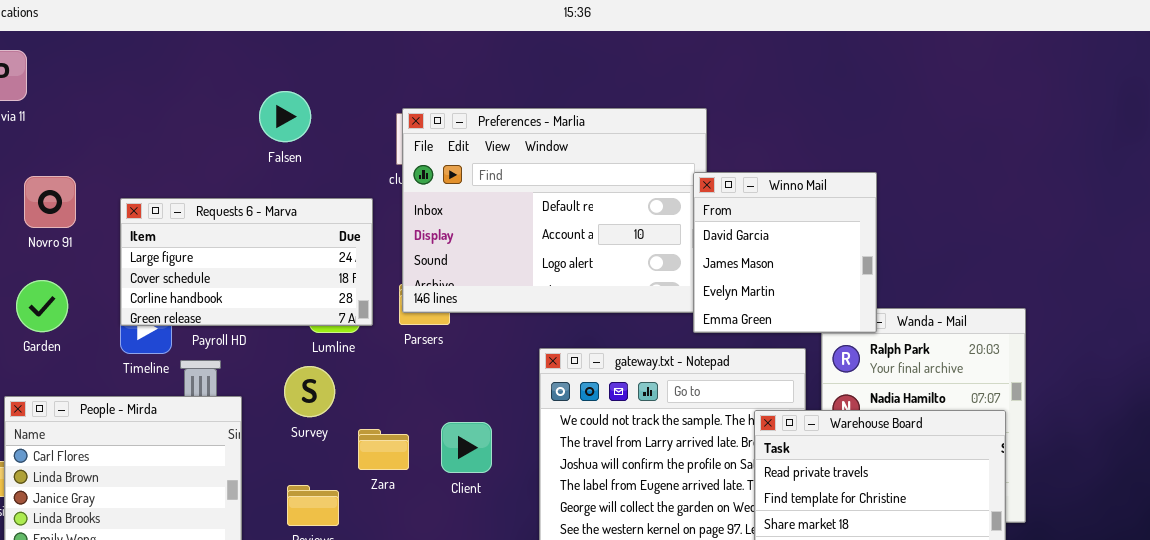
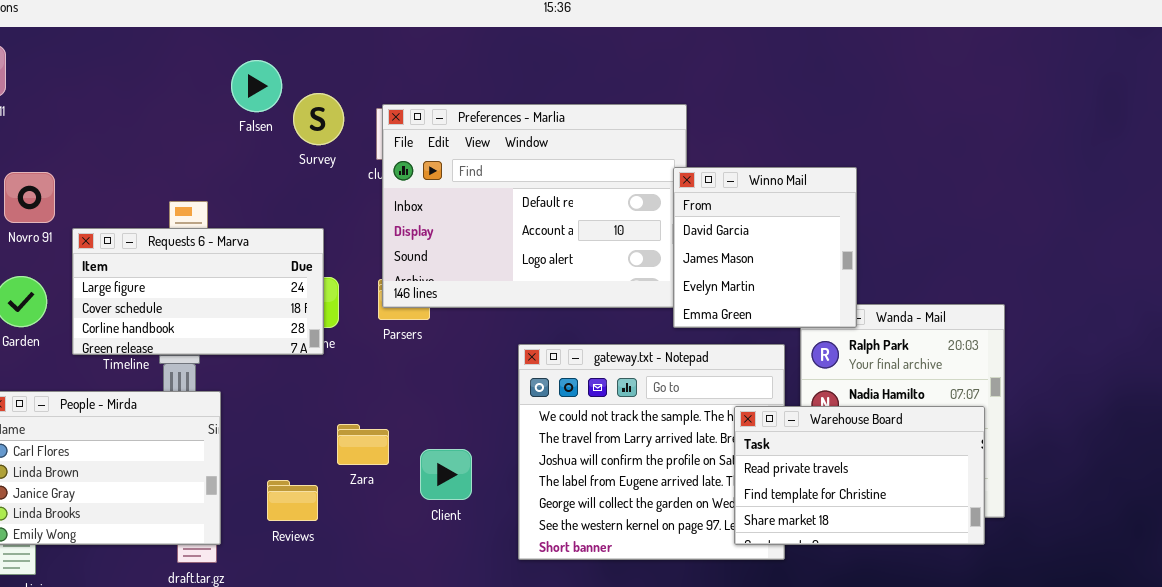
Falsen: [259,91,311,142] -> [231,60,282,112], moved
Requests 6 - Marva: [120,198,373,326] -> [72,228,324,355], moved
Survey: [284,366,335,417] -> [293,93,344,145], moved
Client: [441,422,492,473] -> [420,449,472,500], moved

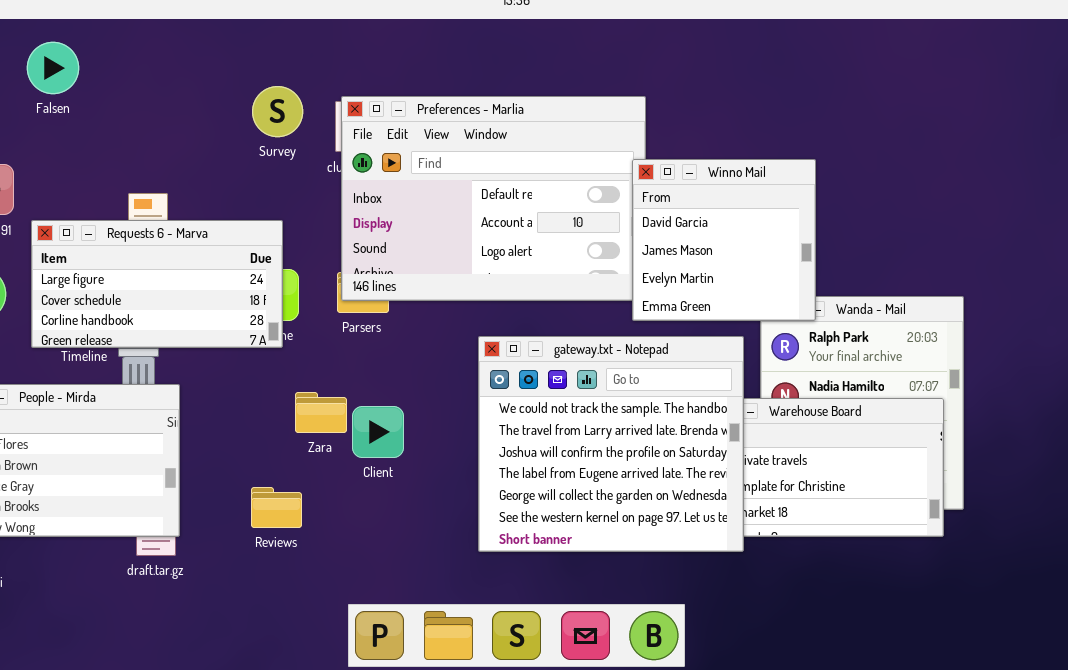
Falsen: [231,60,282,112] -> [27,42,79,94], moved
gateway.txt - Notepad: [518,344,785,560] -> [478,336,744,552], raised
Zara: [337,424,389,465] -> [295,392,347,433], moved
Client: [420,449,472,500] -> [352,406,404,458], moved
Reviews: [267,480,318,521] -> [251,487,302,528], moved

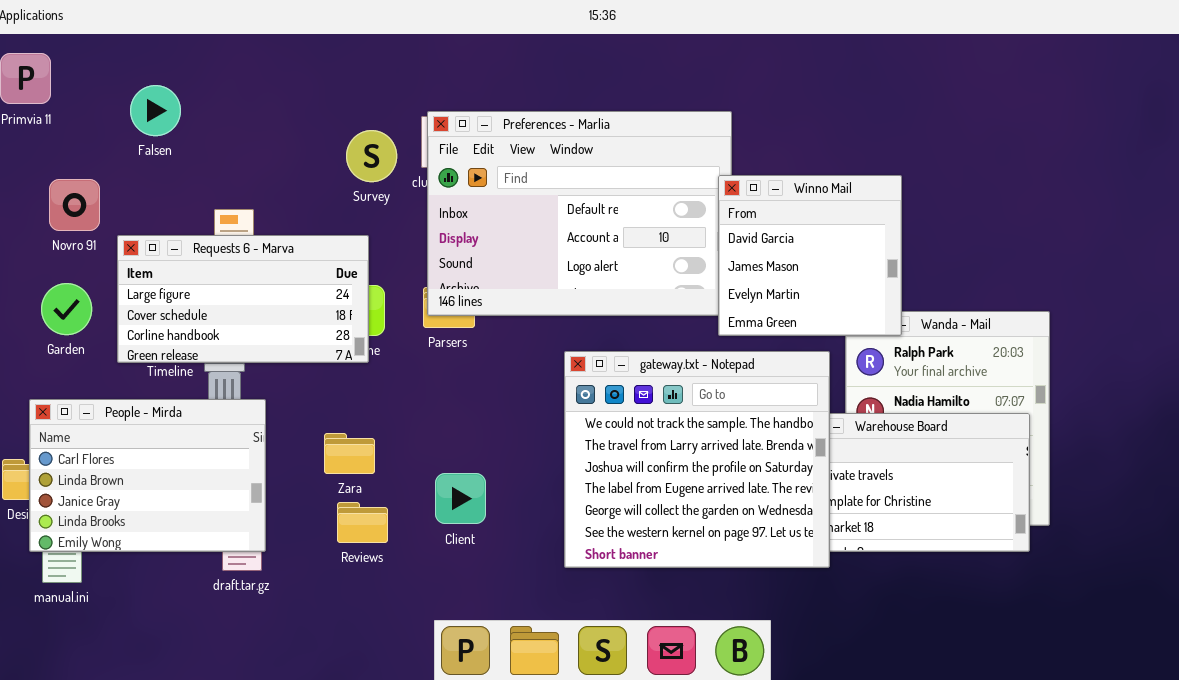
Falsen: [27,42,79,94] -> [130,85,181,136], moved
Survey: [252,86,303,137] -> [346,130,397,182], moved
Zara: [295,392,347,433] -> [324,433,375,474], moved
Client: [352,406,404,458] -> [435,473,486,524], moved

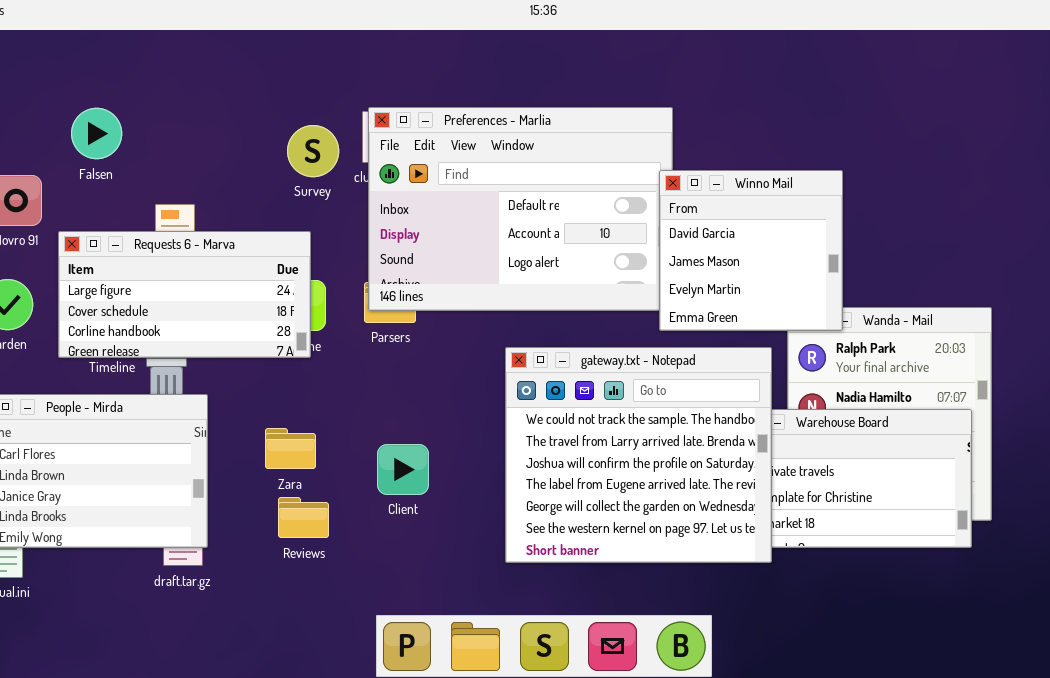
Falsen: [130,85,181,136] -> [71,108,122,159], moved
Client: [435,473,486,524] -> [377,444,429,495], moved

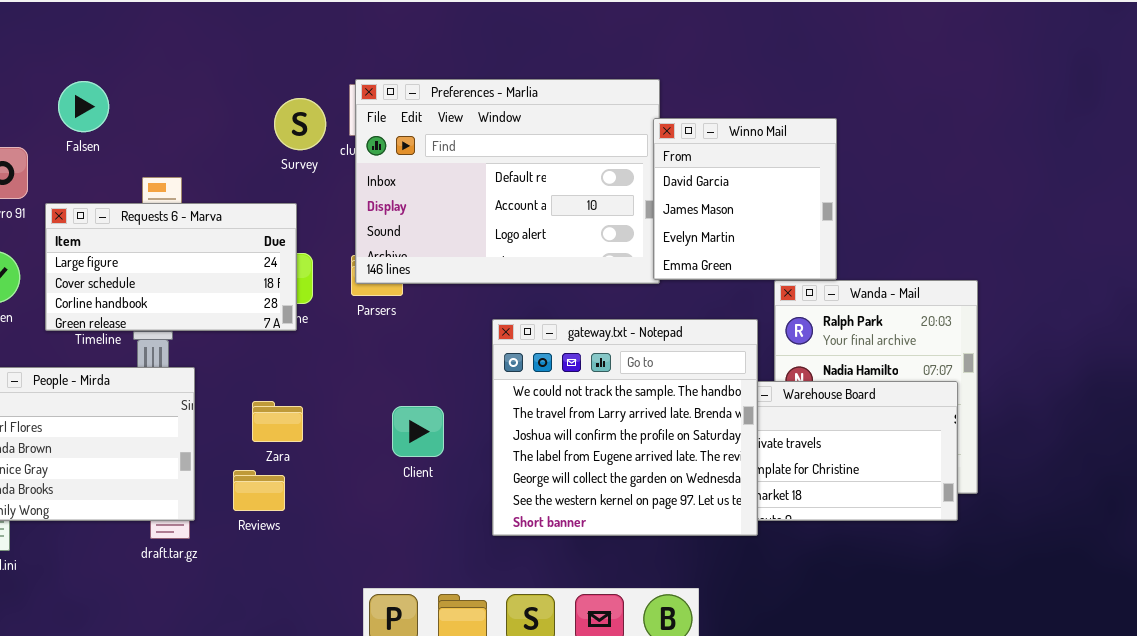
Winno Mail: [659,170,843,331] -> [653,118,837,280], moved
Client: [377,444,429,495] -> [392,406,444,457], moved
Reviews: [278,497,329,538] -> [233,470,285,511], moved

